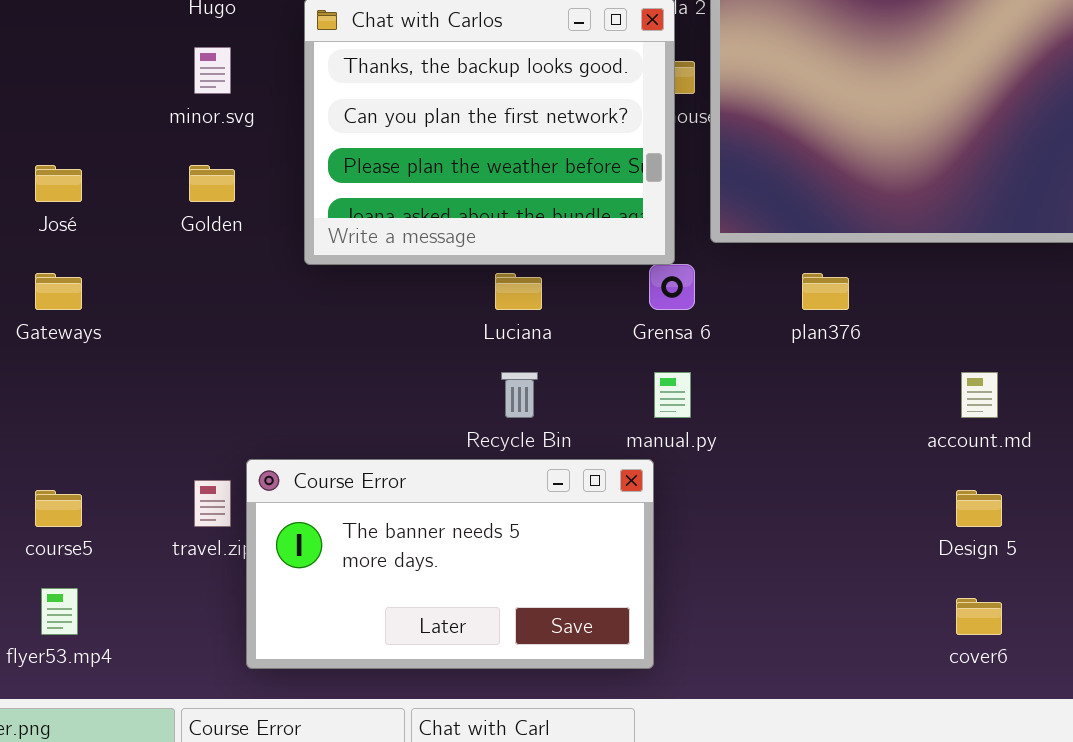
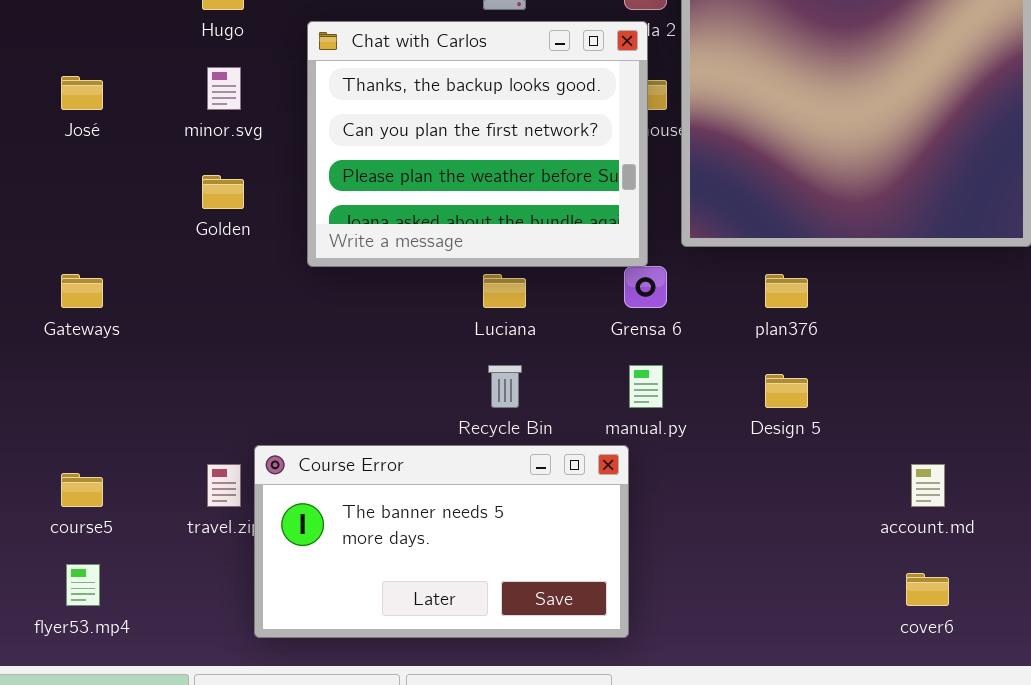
José: [35,165,82,202] -> [61,76,103,110], moved
account.md: [961,372,998,418] -> [911,464,945,507], moved
Design 5: [956,490,1002,527] -> [765,374,808,408], moved

